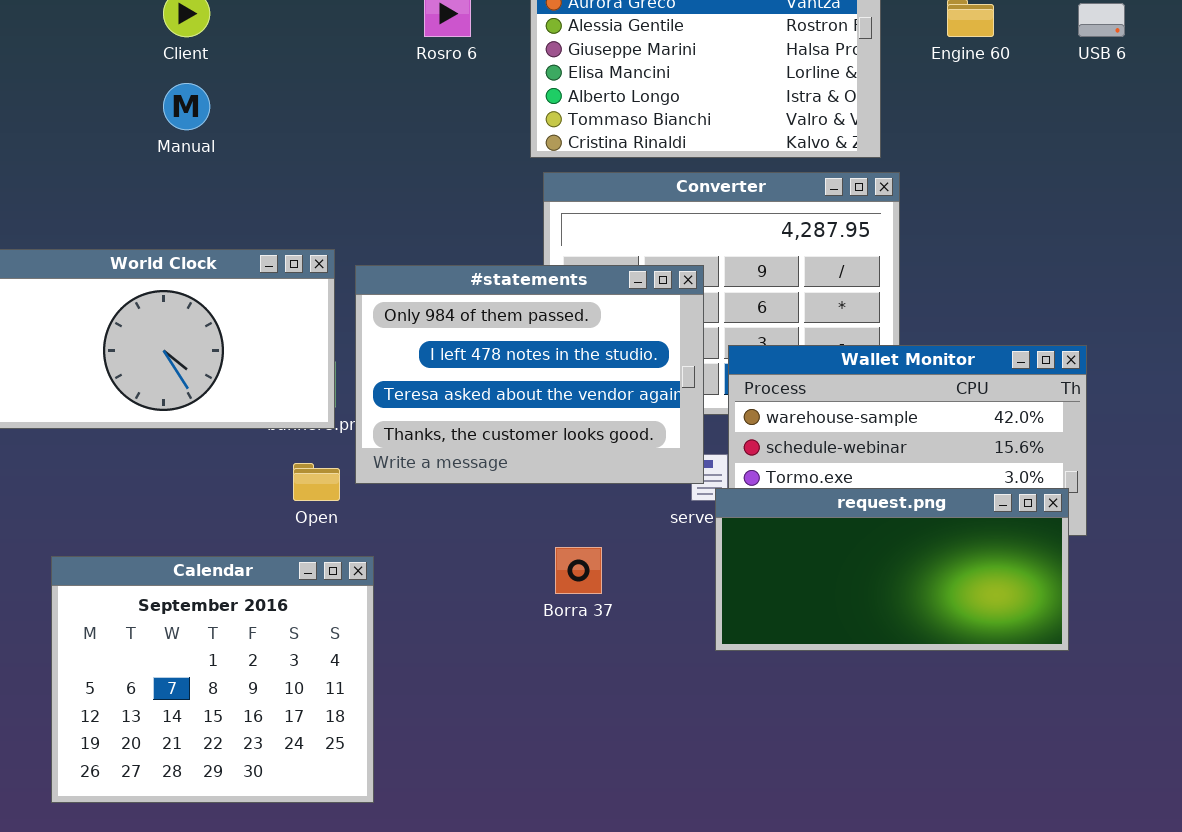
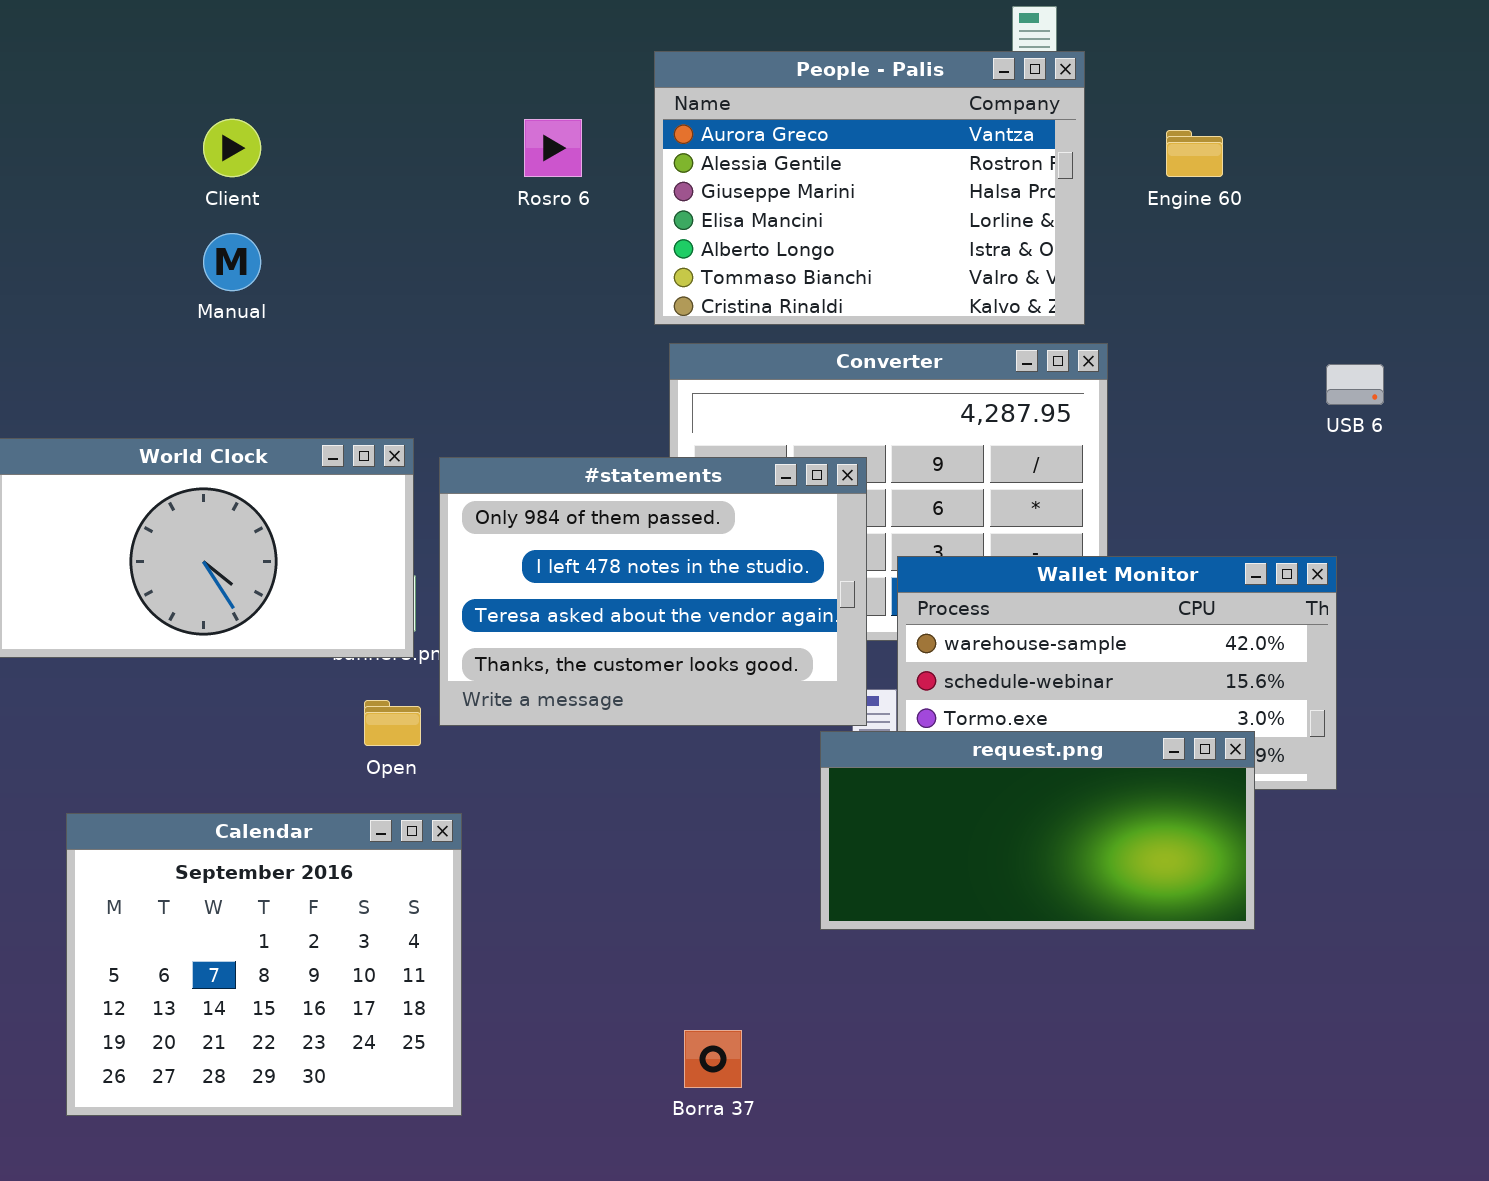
USB 6: [1078,3,1125,37] -> [1326,364,1384,405], moved
request.png: [715,488,1069,651] -> [820,731,1255,930], moved
Borra 37: [555,547,602,594] -> [684,1030,742,1088], moved

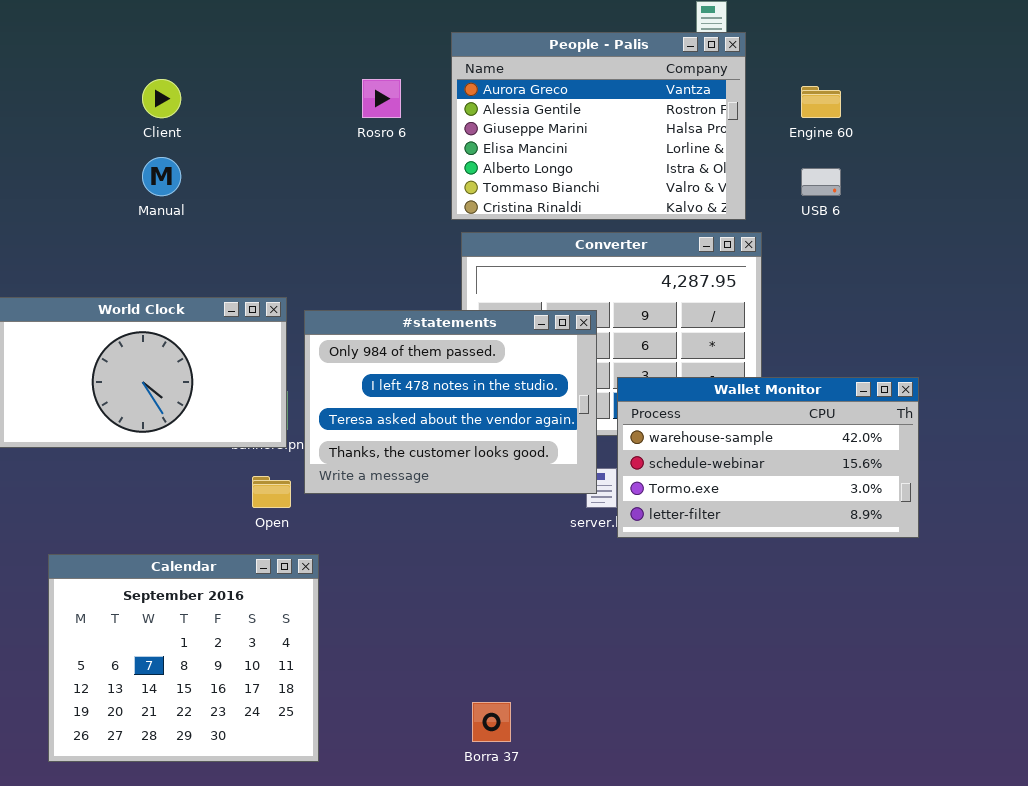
USB 6: [1326,364,1384,405] -> [801,168,841,196], moved
request.png: [820,731,1255,930] -> none, closed

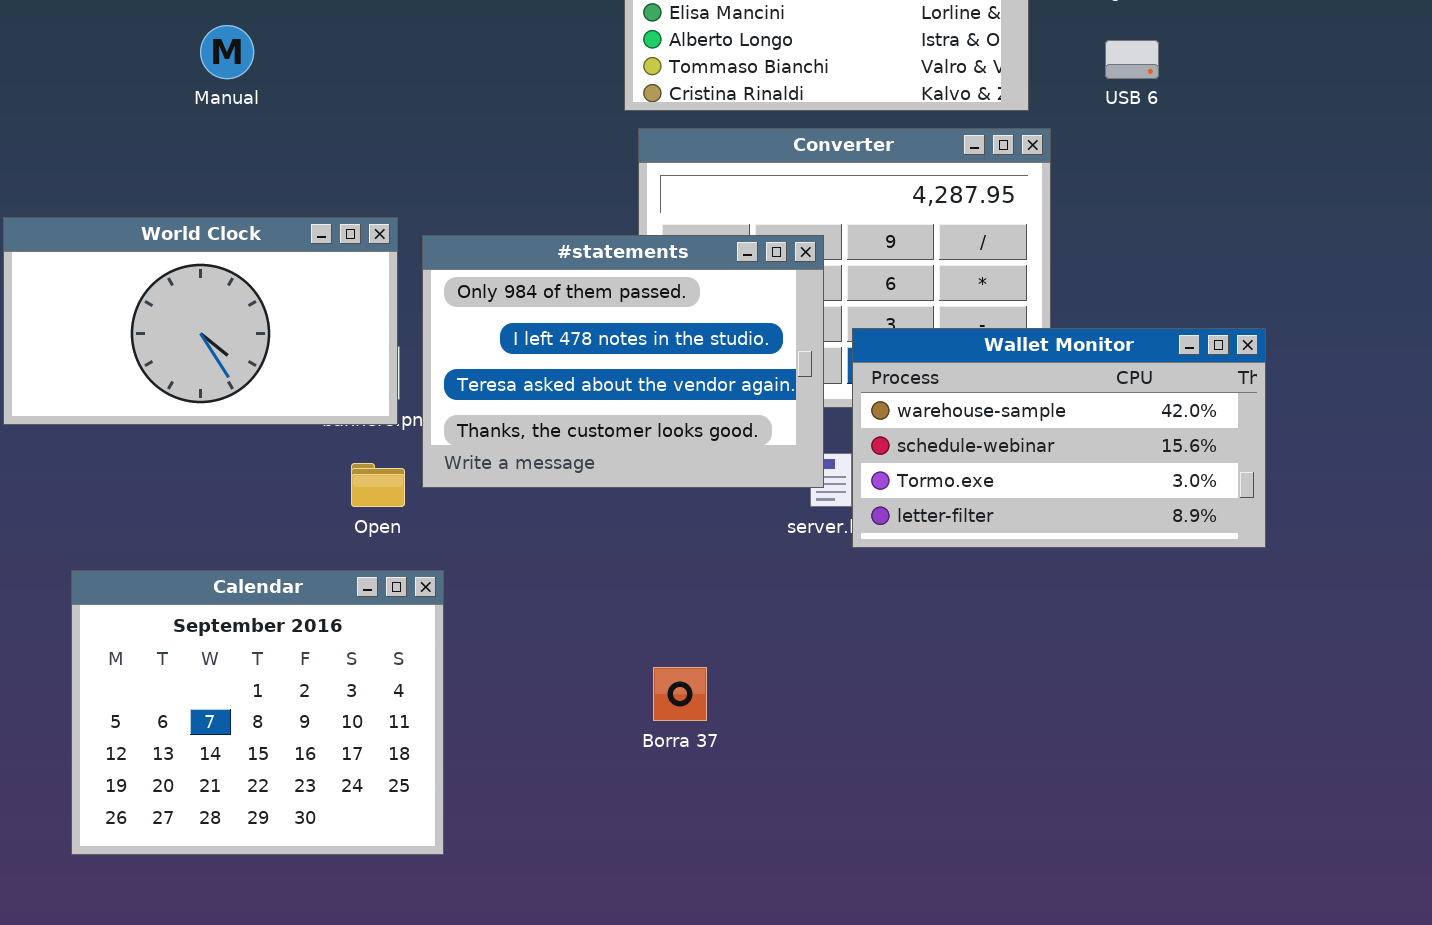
Borra 37: [472,702,511,742] -> [653,667,707,721], moved

